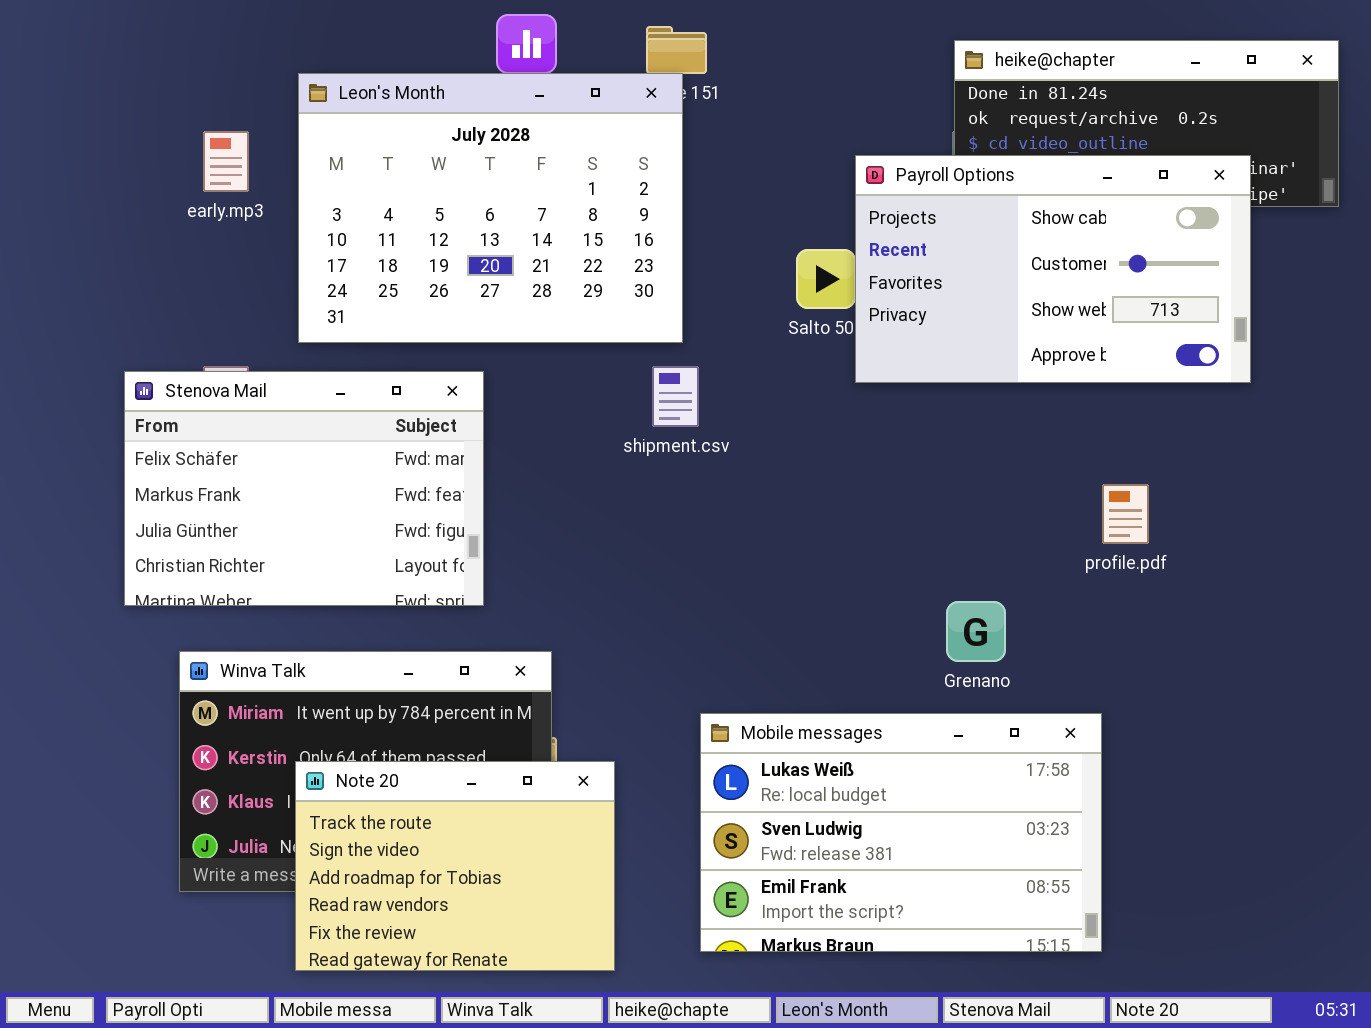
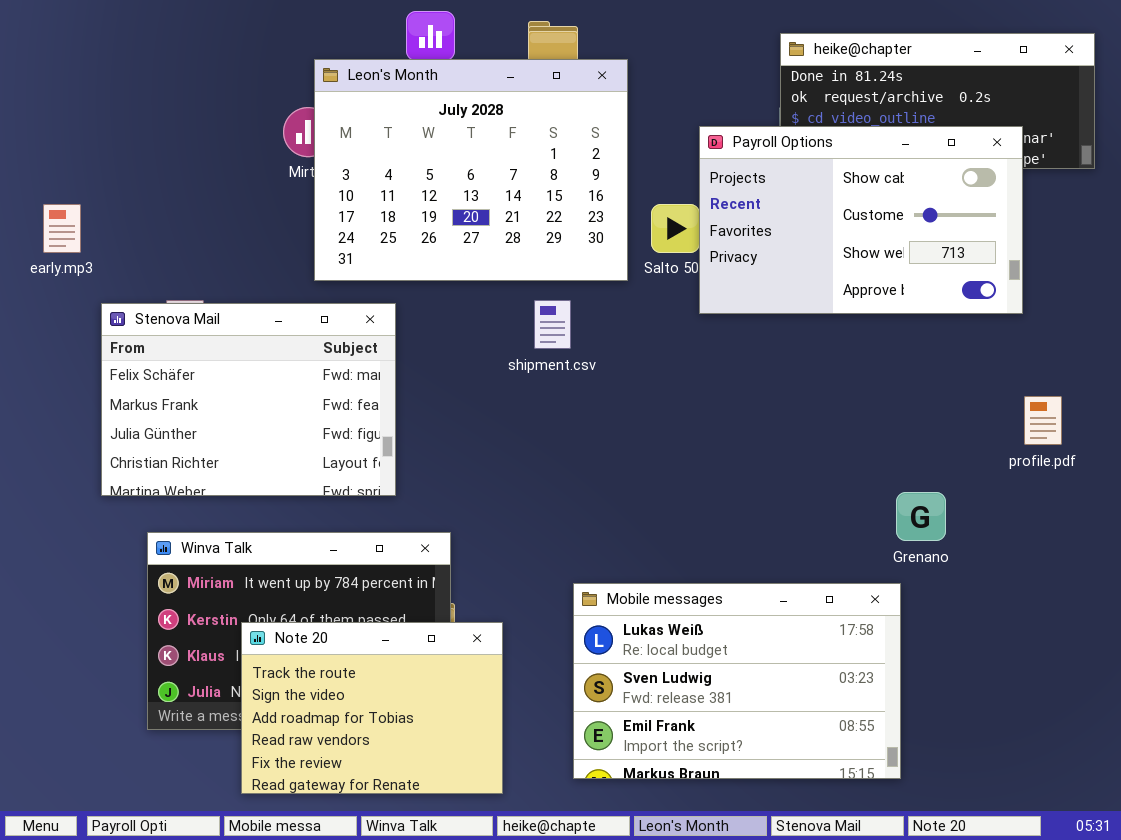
Leon's Month: [298,73,683,343] -> [314,59,628,281], moved
early.mp3: [203,131,249,192] -> [43,204,81,253], moved
profile.pdf: [1102,484,1149,544] -> [1024,396,1062,445], moved
Grenano: [946,601,1006,662] -> [896,492,946,541], moved

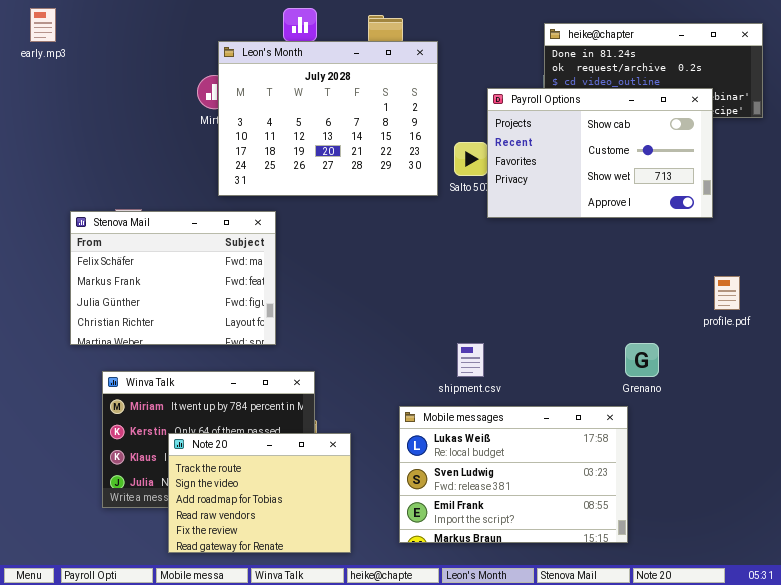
early.mp3: [43,204,81,253] -> [30,8,56,42], moved
shipment.csv: [534,300,571,349] -> [457,343,484,377], moved

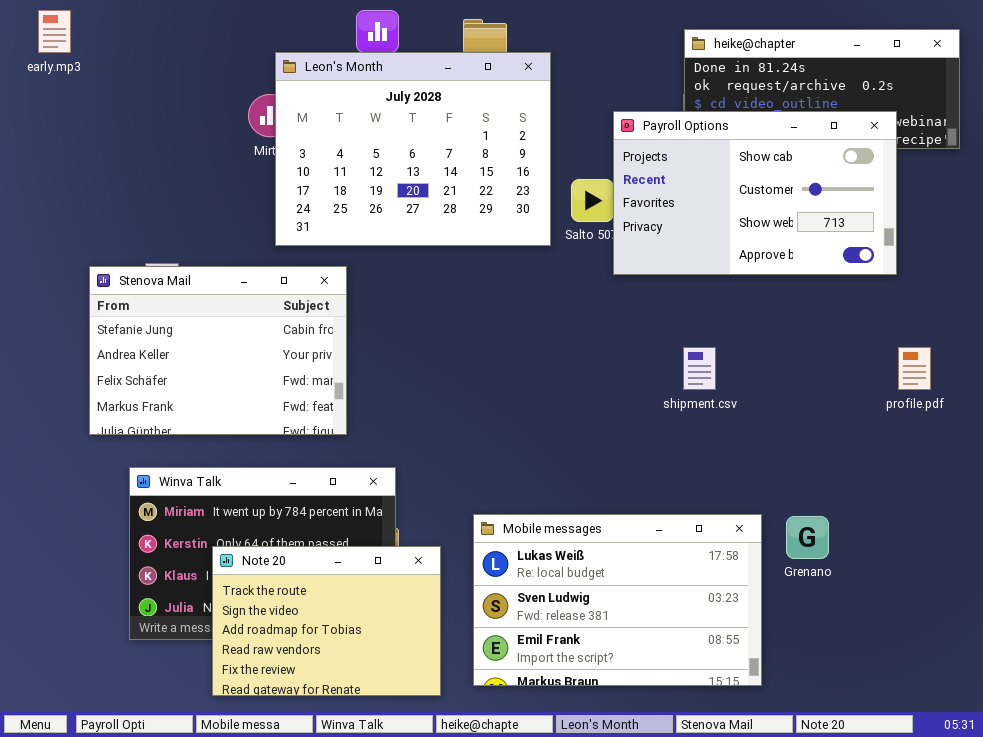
Stenova Mail: [70,211,276,345] -> [89,266,347,435], scrolled up 2 rows
shipment.csv: [457,343,484,377] -> [683,347,716,390], moved
Grenano: [625,343,659,377] -> [786,516,829,559], moved
Mobile messages: [399,406,628,543] -> [473,514,762,686], moved

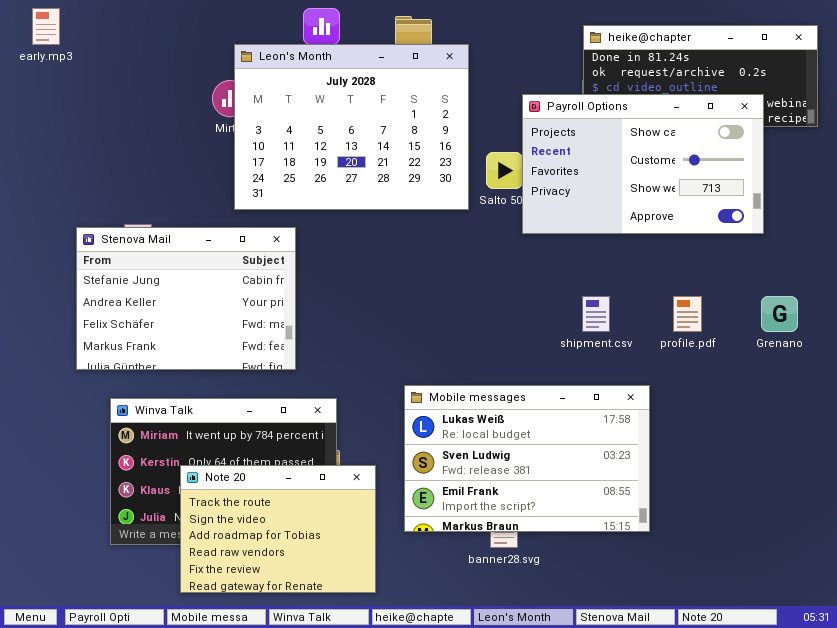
profile.pdf: [898,347,931,390] -> [673,296,702,332], moved
Mobile messages: [473,514,762,686] -> [404,385,650,532], moved
Grenano: [786,516,829,559] -> [761,296,798,332], moved

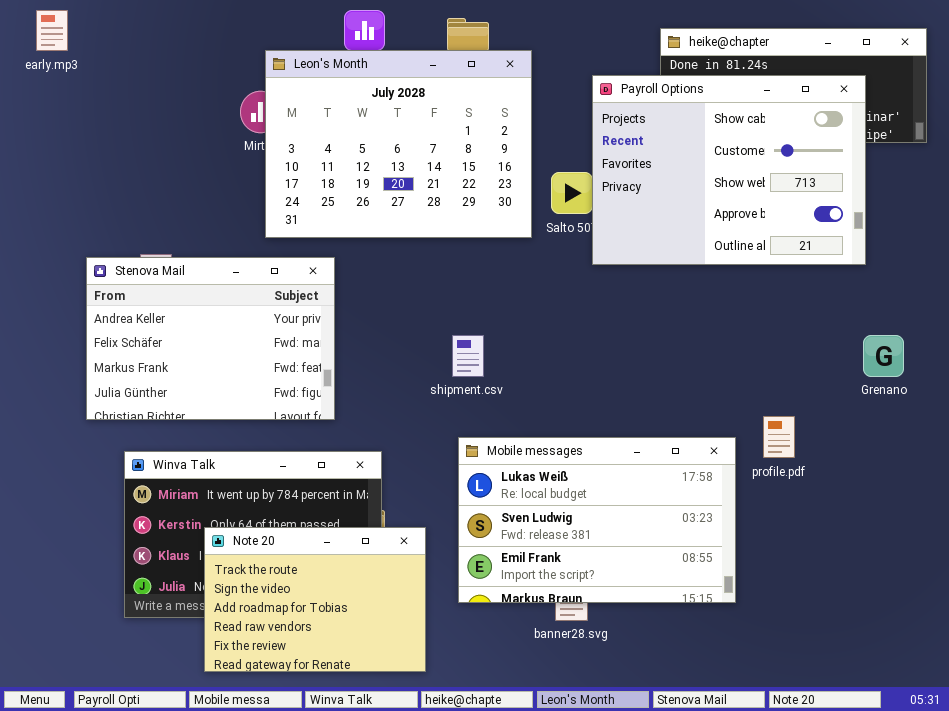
Payroll Options: [522,94,764,234] -> [592,75,866,265], resized
Stenova Mail: [76,227,296,370] -> [86,257,335,420], scrolled down 1 row
shipment.csv: [582,296,610,332] -> [452,335,484,377], moved
profile.pdf: [673,296,702,332] -> [763,416,795,458], moved

